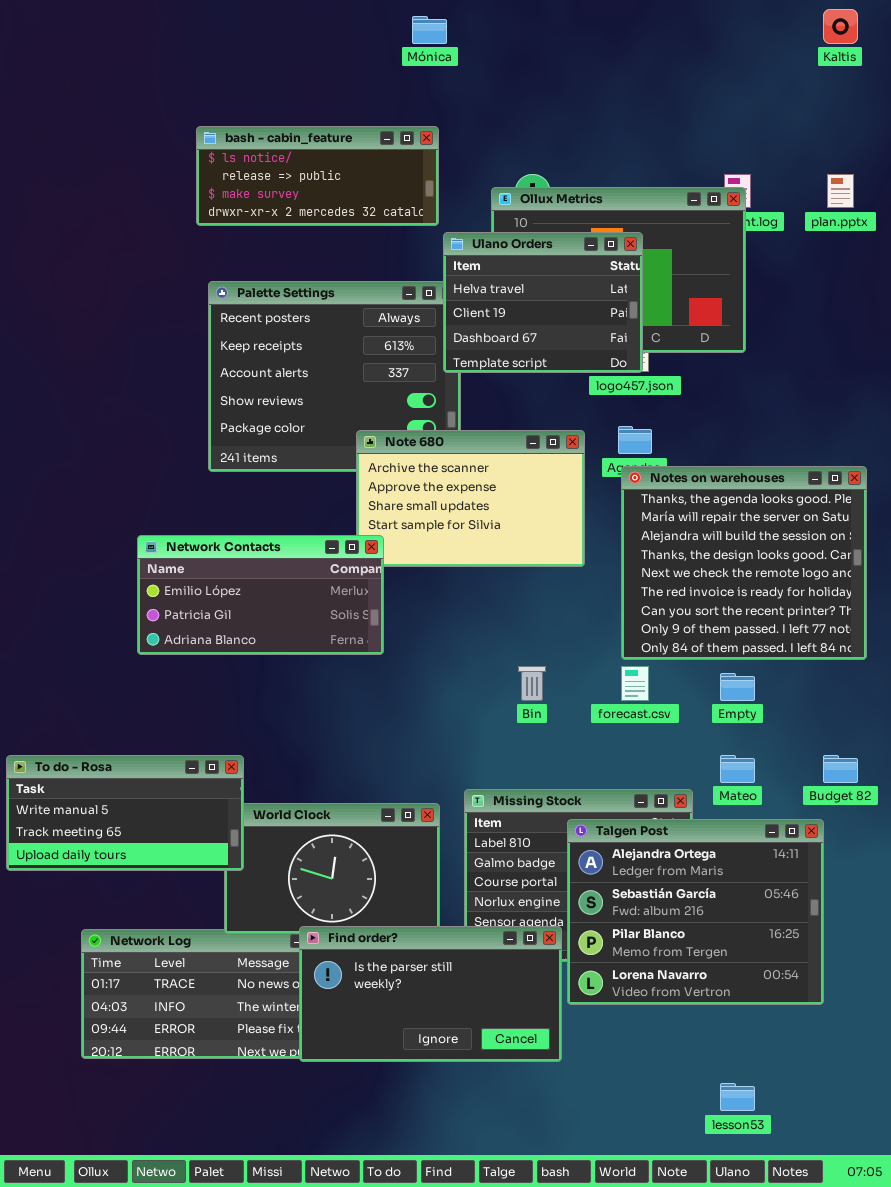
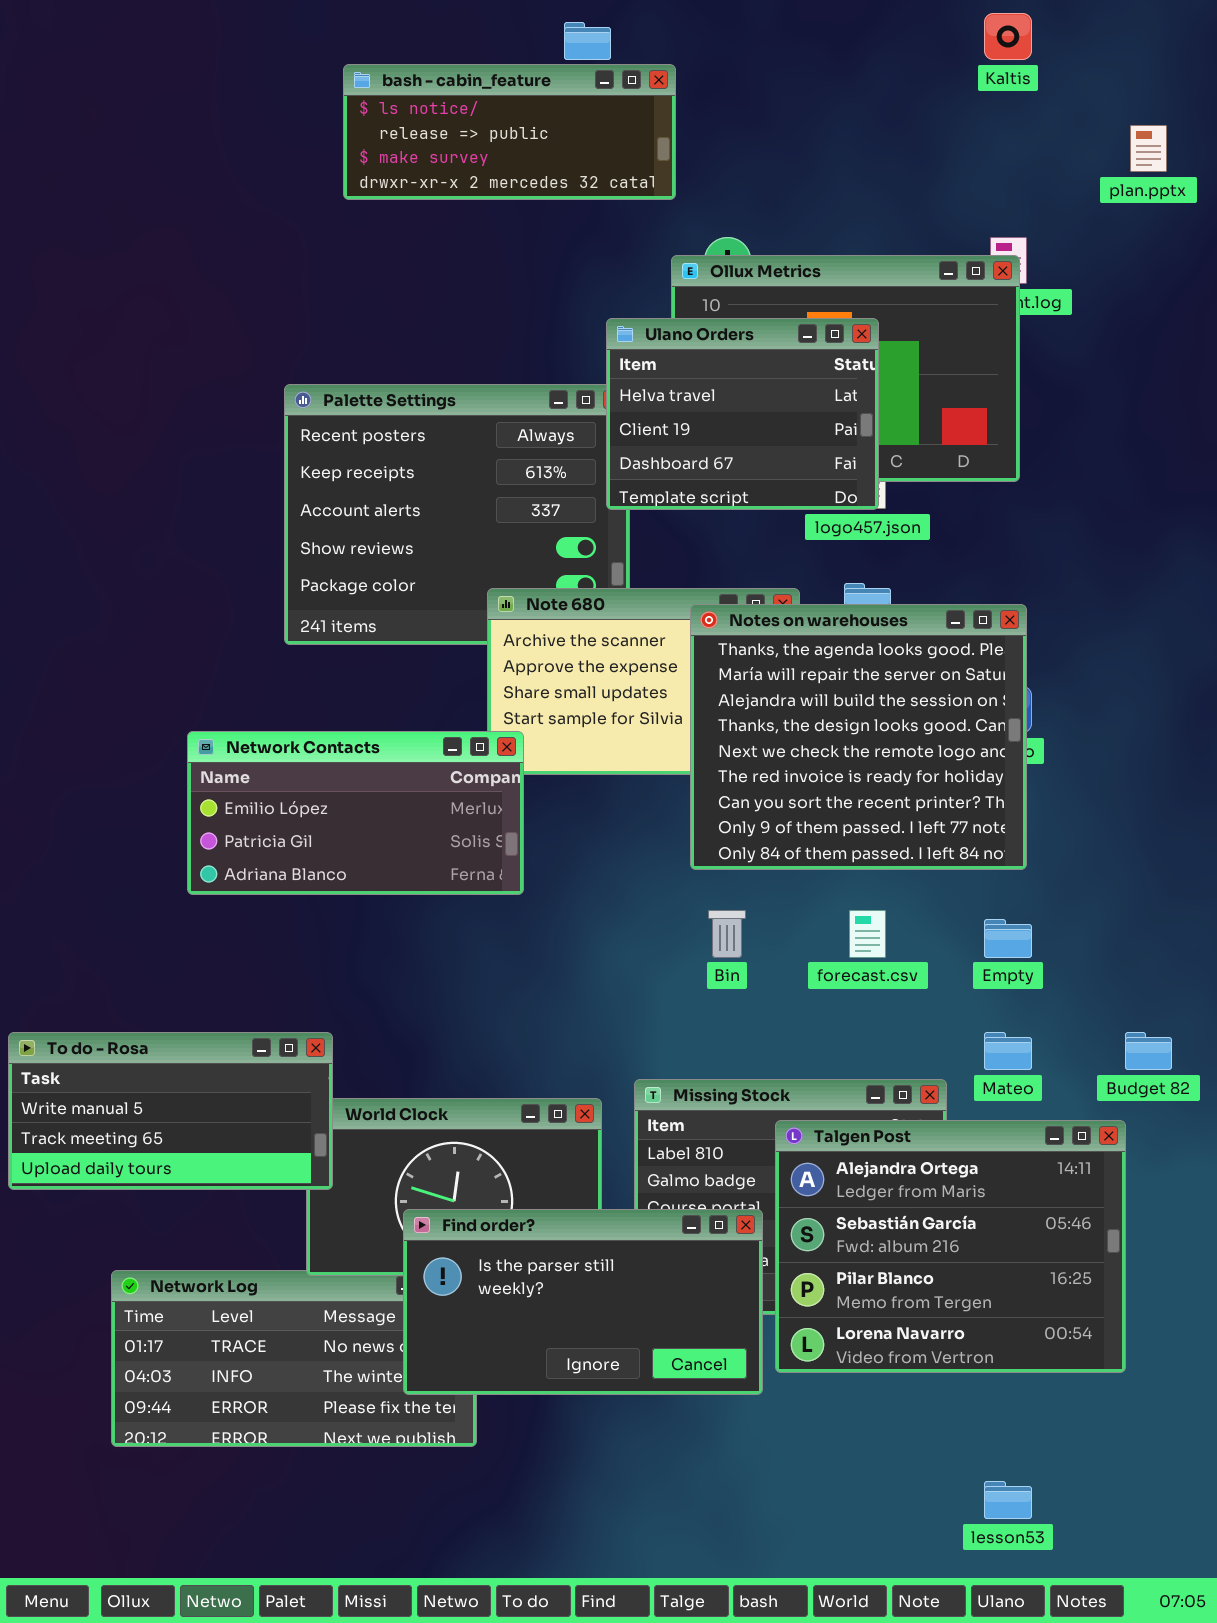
Kaltis: [823,9,858,44] -> [984,13,1032,60], moved
bash - cabin_feature: [196,126,439,226] -> [343,64,676,200], moved
plan.pptx: [827,174,854,208] -> [1130,125,1167,172], moved
Notes on warehouses: [621,466,867,660] -> [690,604,1027,870], moved
Find order?: [299,926,562,1062] -> [403,1209,763,1395], moved

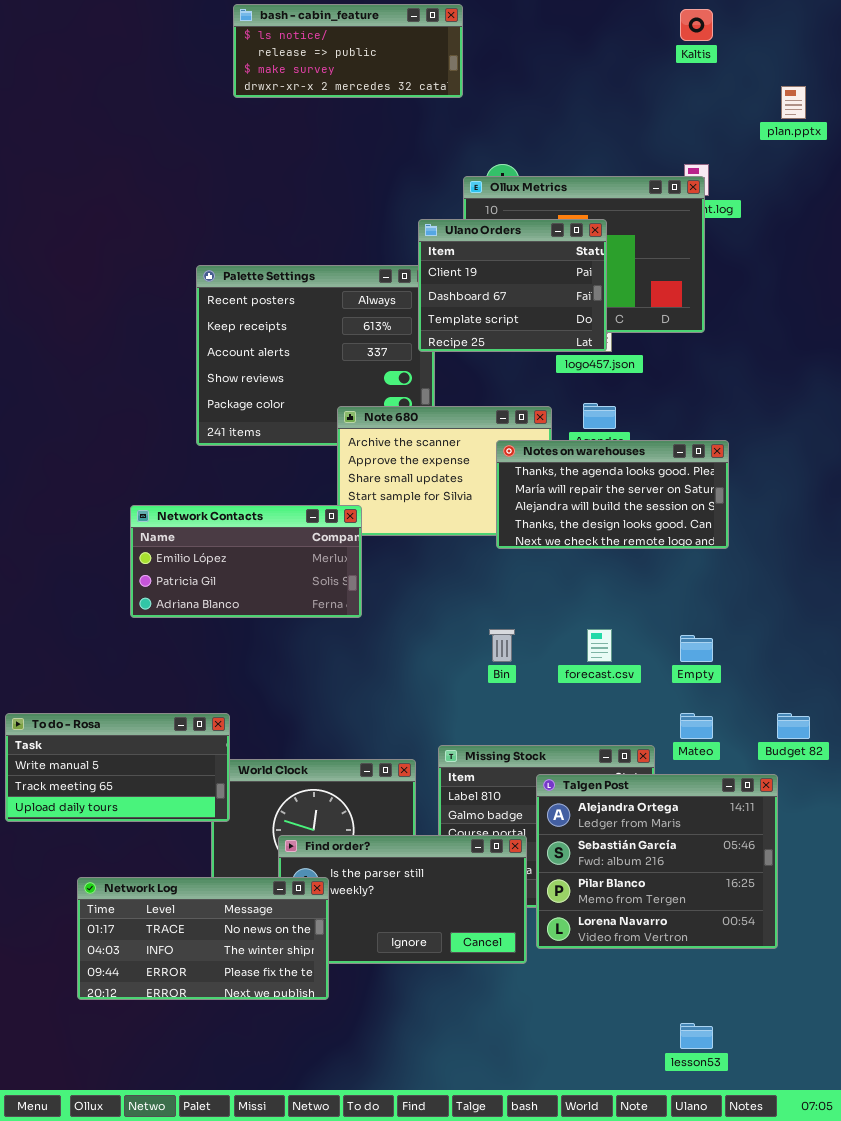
bash - cabin_feature: [343,64,676,200] -> [233,4,463,98], moved
Ulano Orders: [606,318,879,510] -> [418,219,607,352], scrolled down 1 row
Notes on warehouses: [690,604,1027,870] -> [496,440,729,549], moved, resized
Network Log: [111,1270,477,1447] -> [77,877,329,1000], raised

